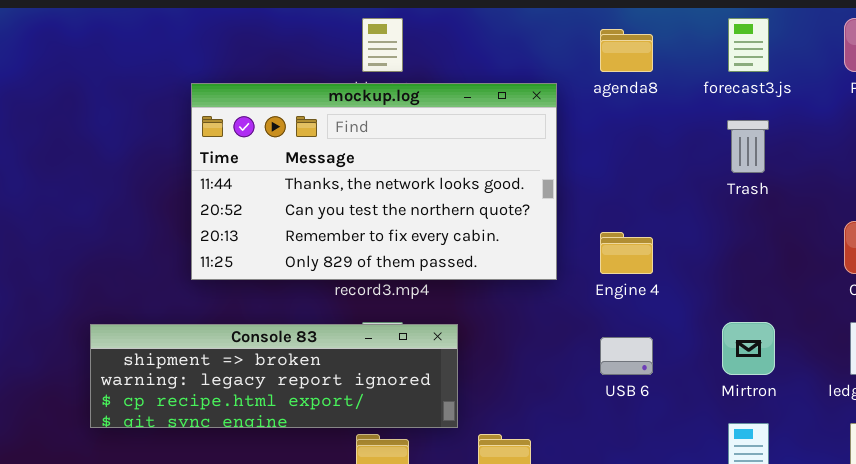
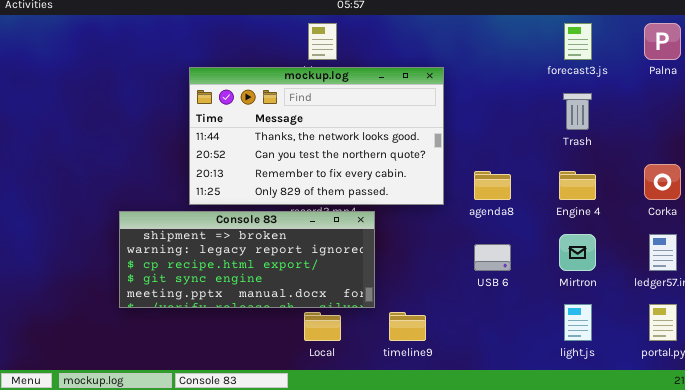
agenda8: [600,29,653,72] -> [474,171,511,200], moved
Engine 4: [600,232,653,274] -> [559,171,596,200], moved
Console 83: [90,324,458,428] -> [119,211,375,308], resized

